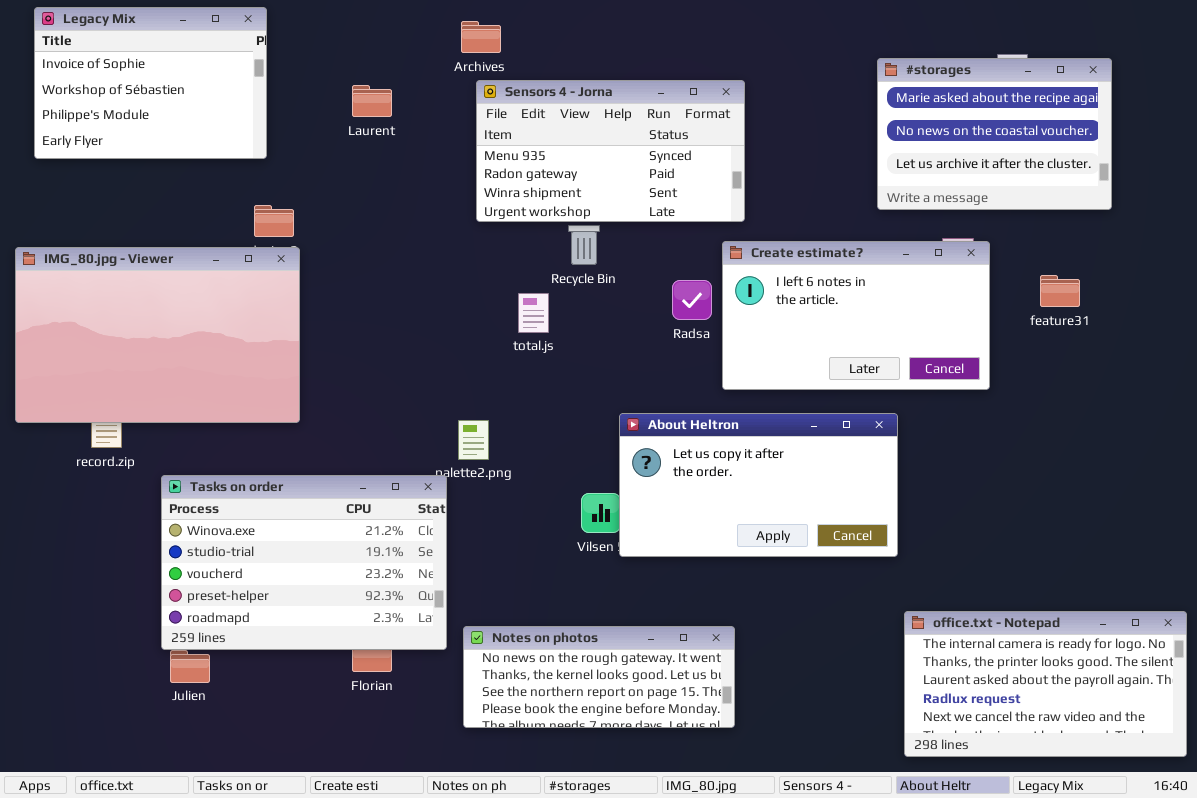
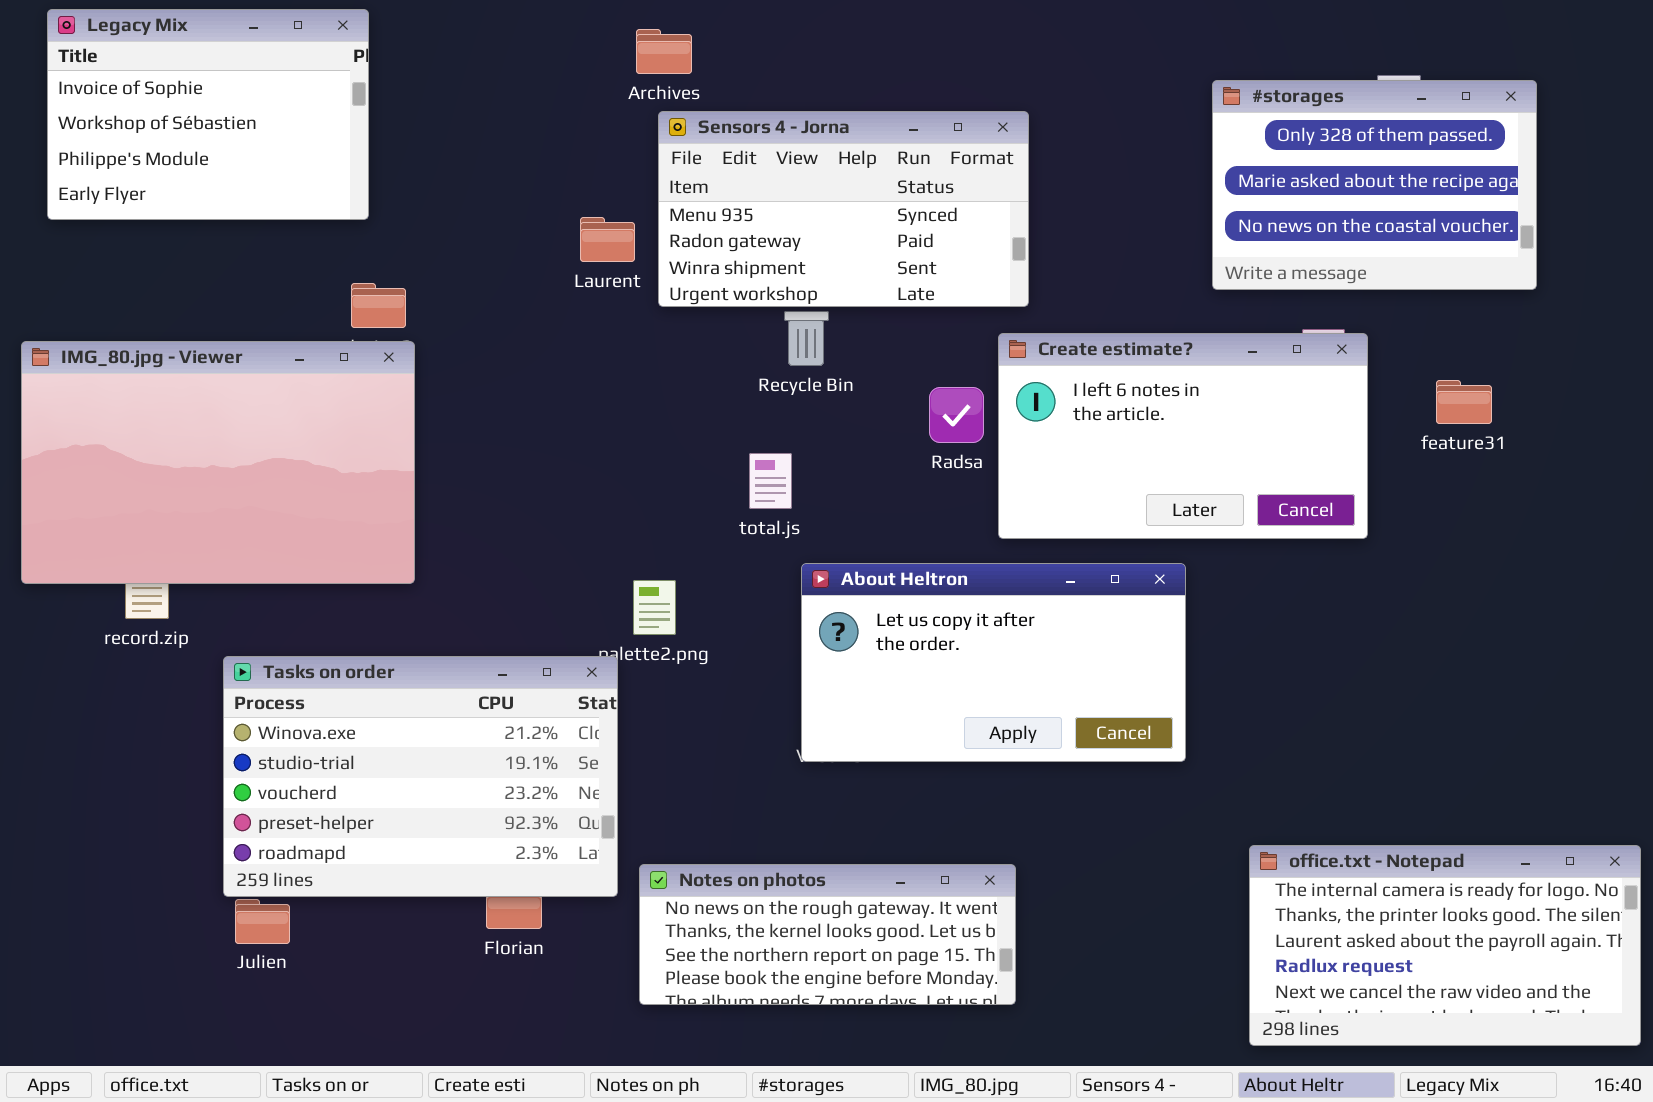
#storages: [877,58,1112,210] -> [1212,80,1537,290], scrolled up 1 row
Laurent: [352,85,392,117] -> [580,217,635,262], moved
total.js: [518,293,549,333] -> [749,453,792,509], moved
About Heltron: [619,413,898,557] -> [801,563,1186,762], moved

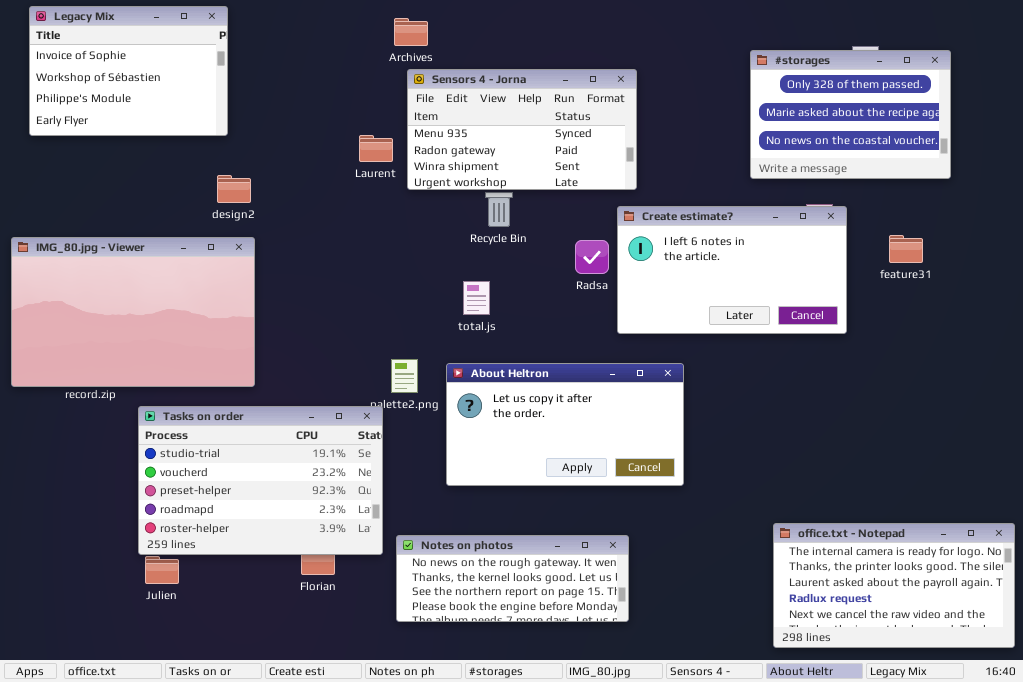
IMG_80.jpg - Viewer: [21,341,415,584] -> [11,237,255,387], moved
About Heltron: [801,563,1186,762] -> [446,363,684,486], moved
Tasks on order: [223,656,618,897] -> [138,406,383,555], scrolled down 1 row

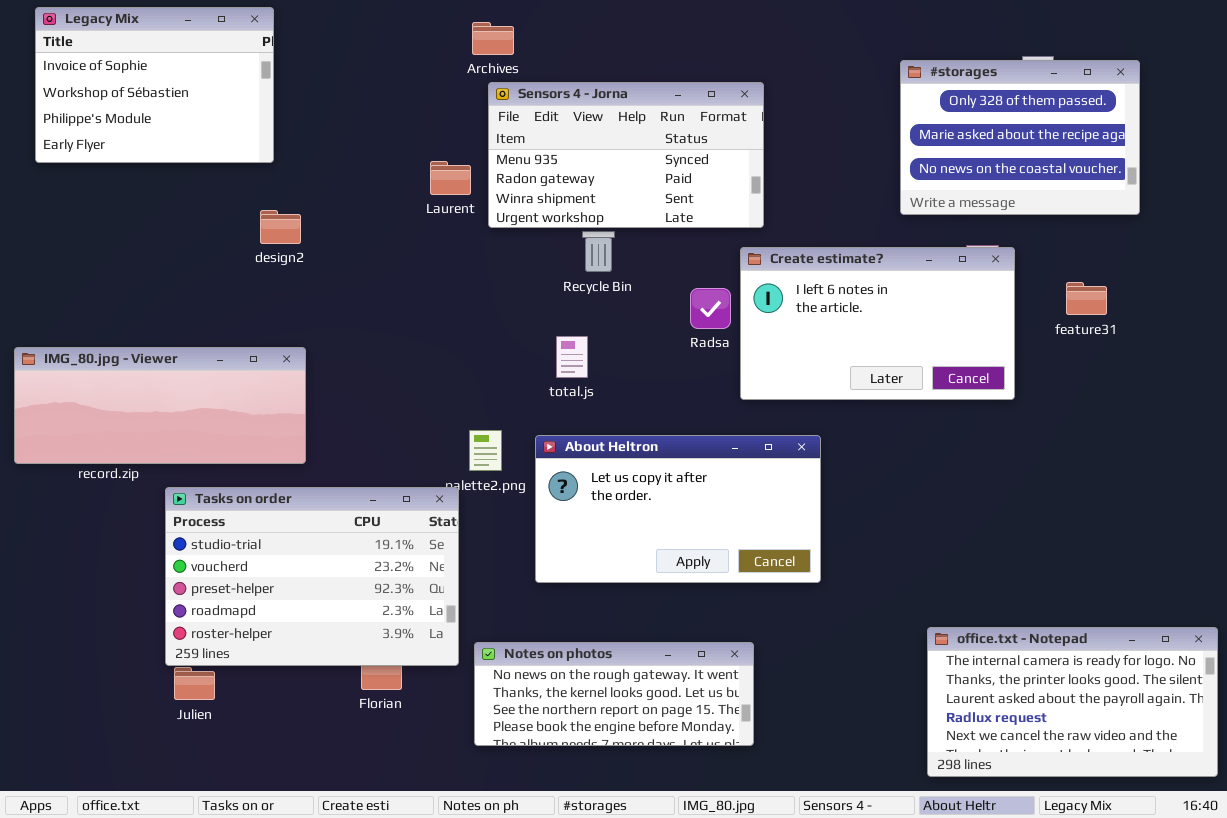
IMG_80.jpg - Viewer: [11,237,255,387] -> [14,347,306,464], resized

